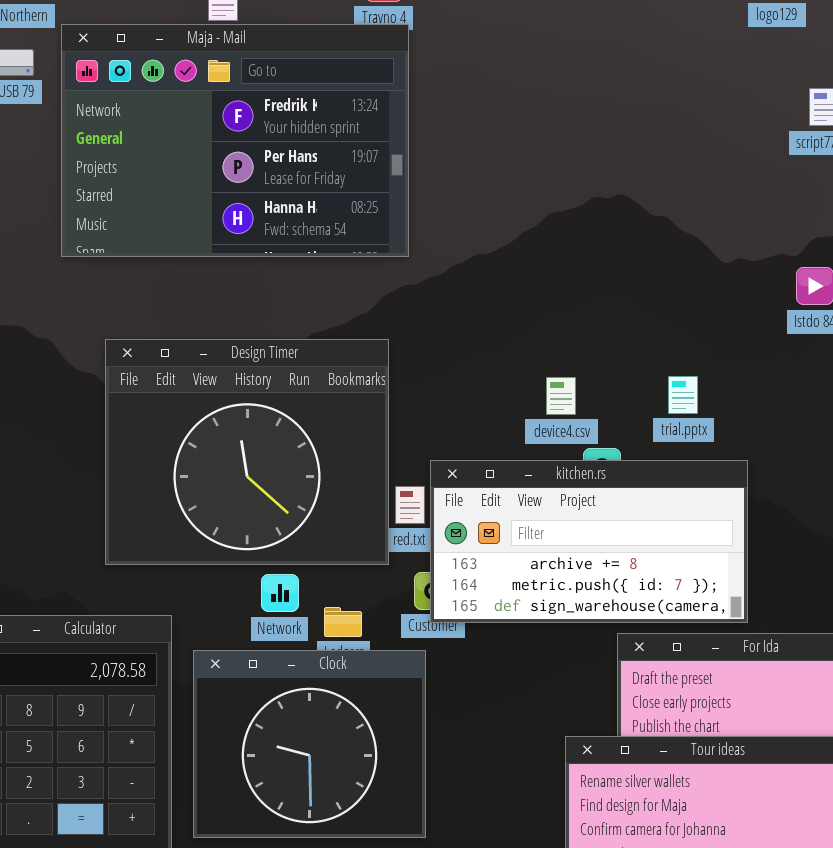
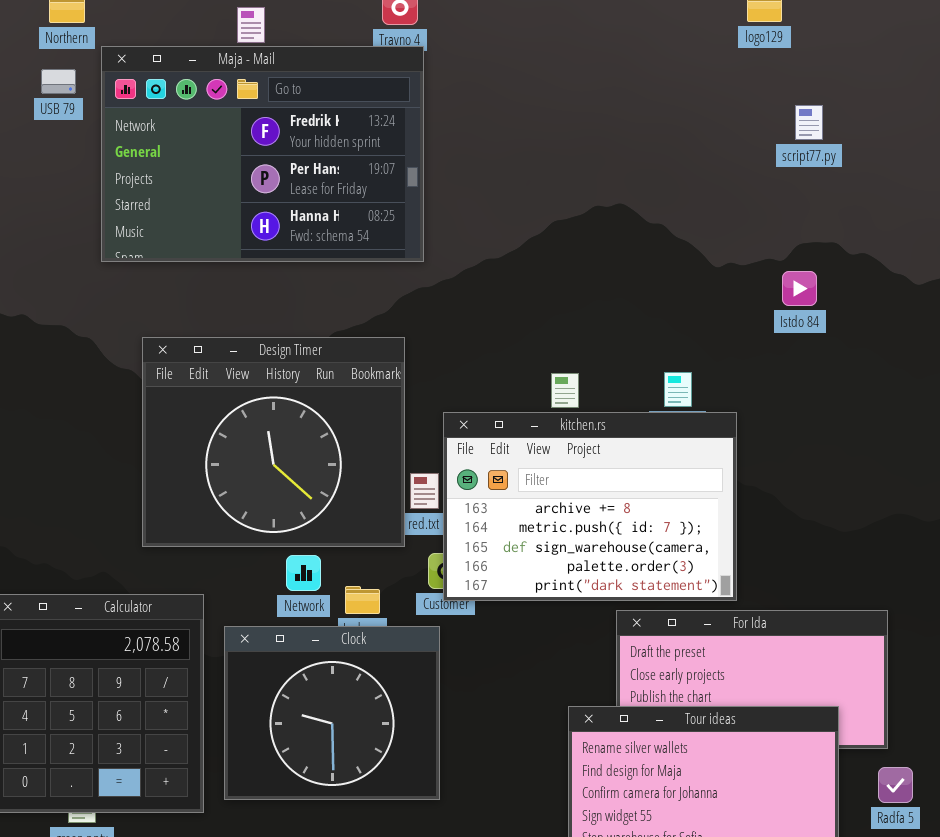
kitchen.rs: [430,460,748,623] -> [443,412,737,601], resized

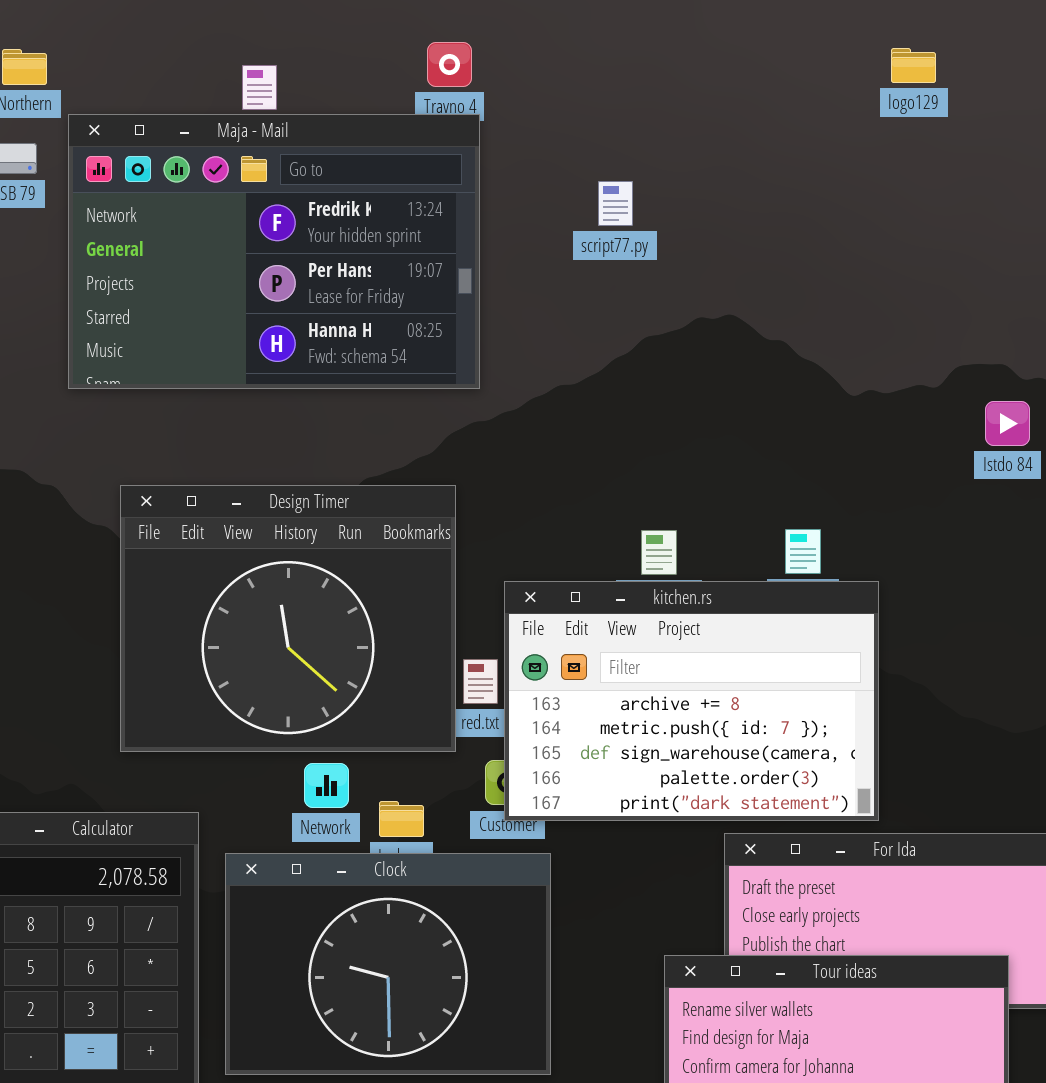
script77.py: [795,105,823,140] -> [598,181,633,226], moved
Istdo 84: [782,271,817,306] -> [985,401,1030,446], moved
Clock: [224,626,440,800] -> [225,853,551,1075], resized

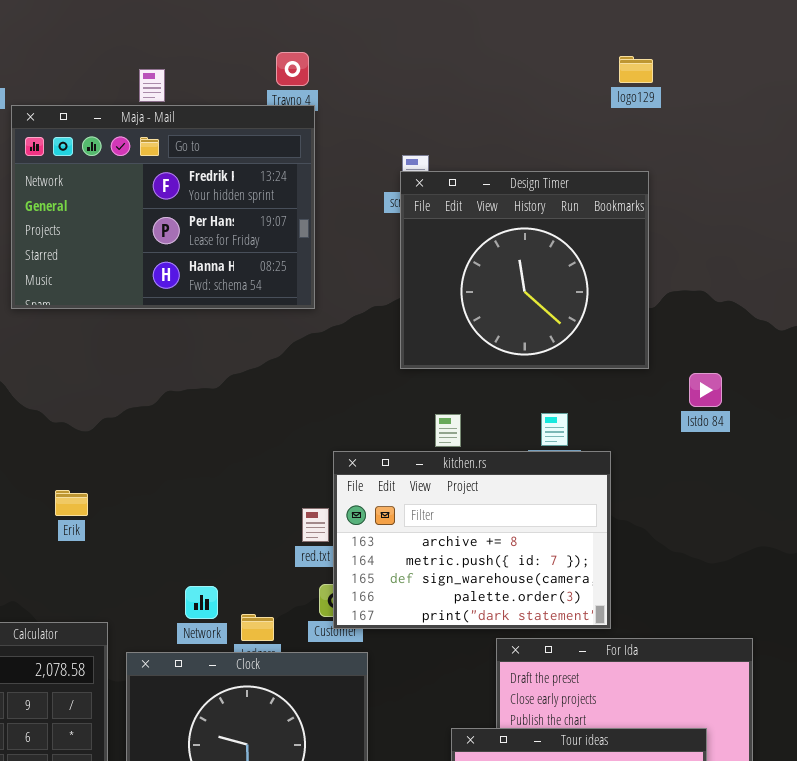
Istdo 84: [985,401,1030,446] -> [689,373,722,407], moved
Design Timer: [120,485,456,752] -> [400,171,649,369], moved

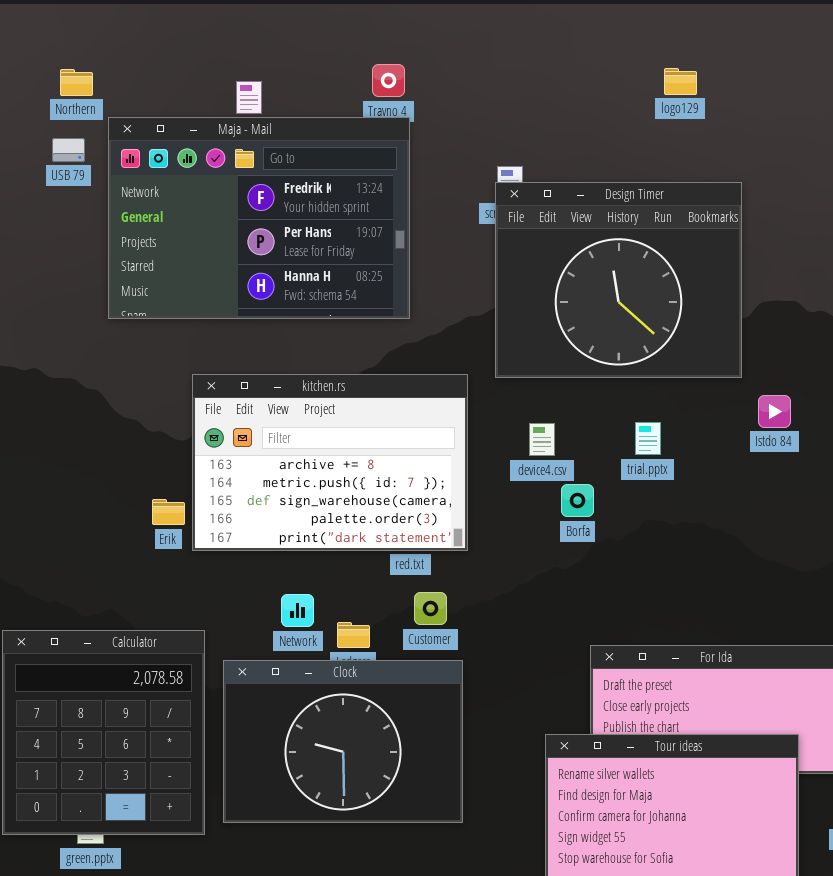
logo129: [619,56,653,83] -> [664,68,697,95], moved
Istdo 84: [689,373,722,407] -> [758,395,791,428], moved
kitchen.rs: [333,451,611,629] -> [192,374,468,551], moved

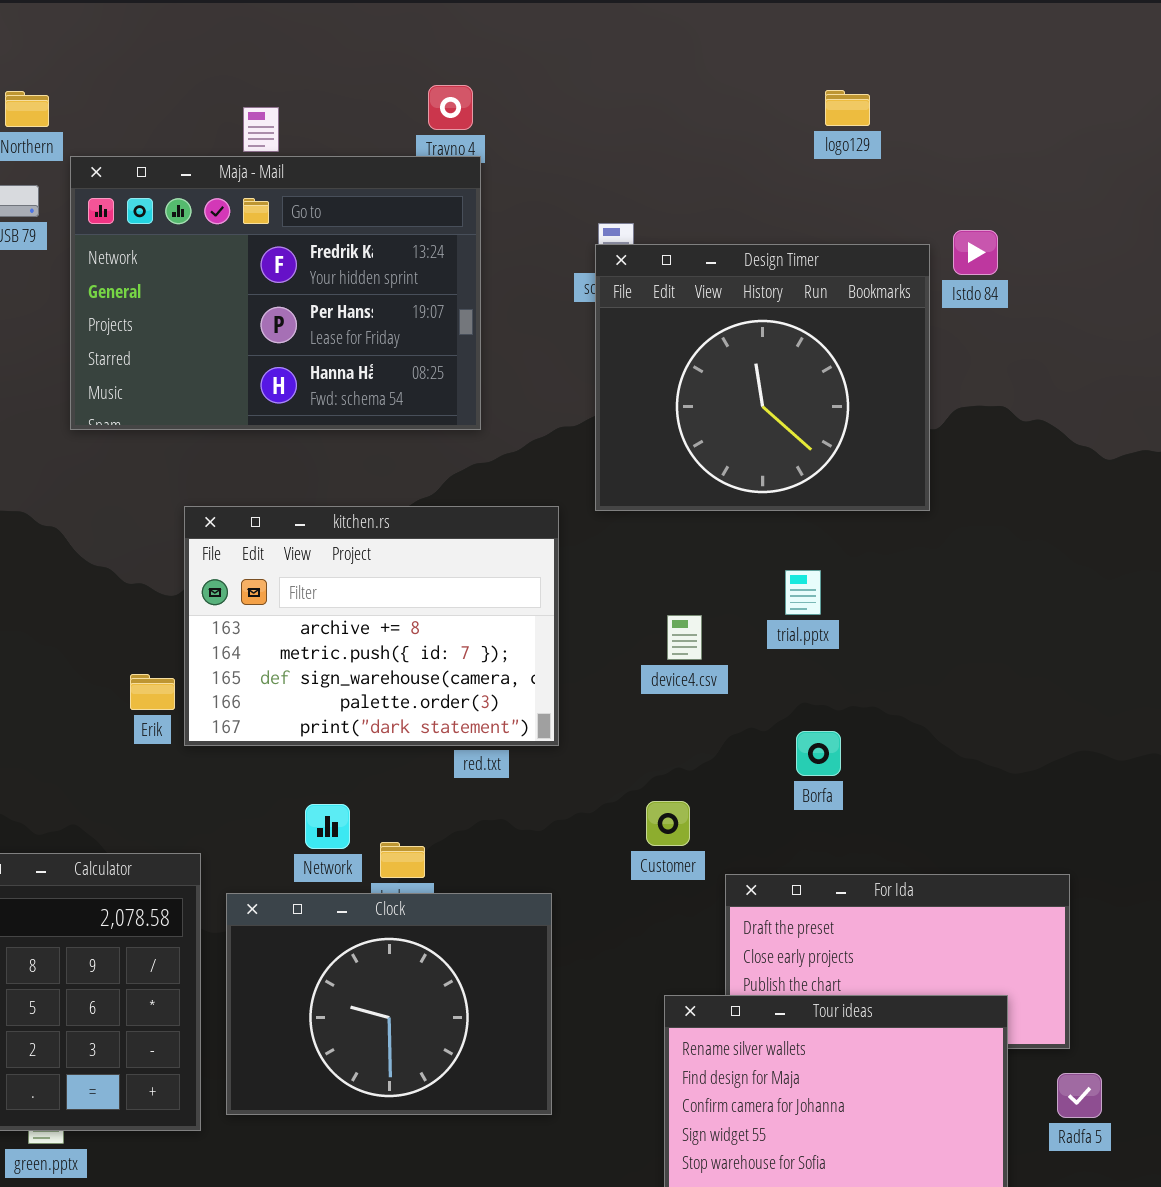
Istdo 84: [758,395,791,428] -> [953,230,998,275], moved
device4.csv: [529,423,555,456] -> [667,615,702,660], moved
Borfa: [561,484,594,517] -> [796,731,841,776], moved
Customer: [414,592,447,625] -> [646,801,690,846], moved

